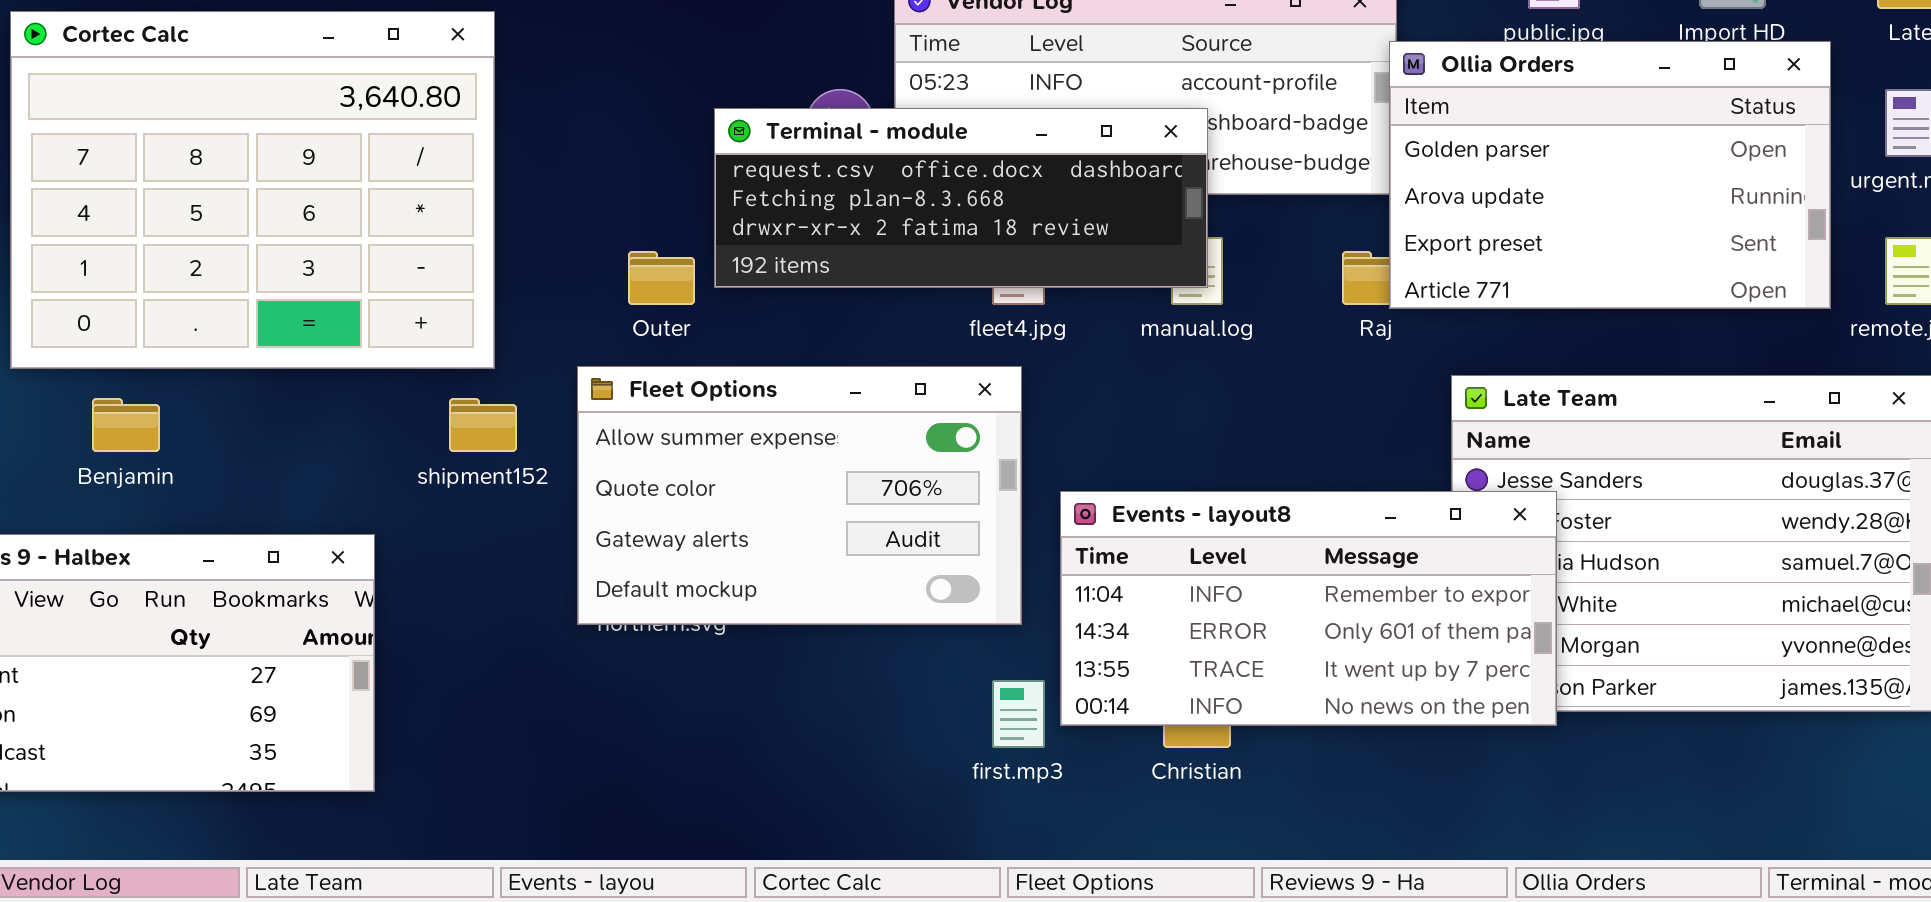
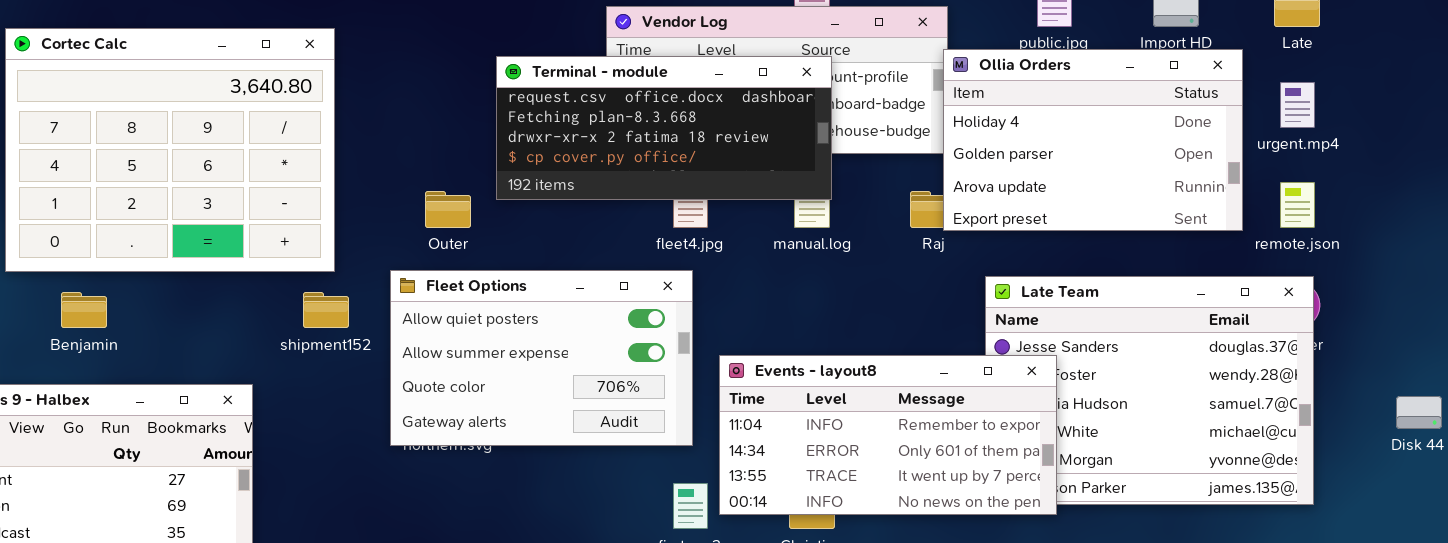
Ollia Orders: [1389,41,1831,309] -> [943,49,1243,231], scrolled up 1 row
Terminal - module: [714,108,1208,288] -> [496,56,832,200], moved, resized
Fleet Options: [577,366,1022,625] -> [390,270,693,446], scrolled up 1 row

